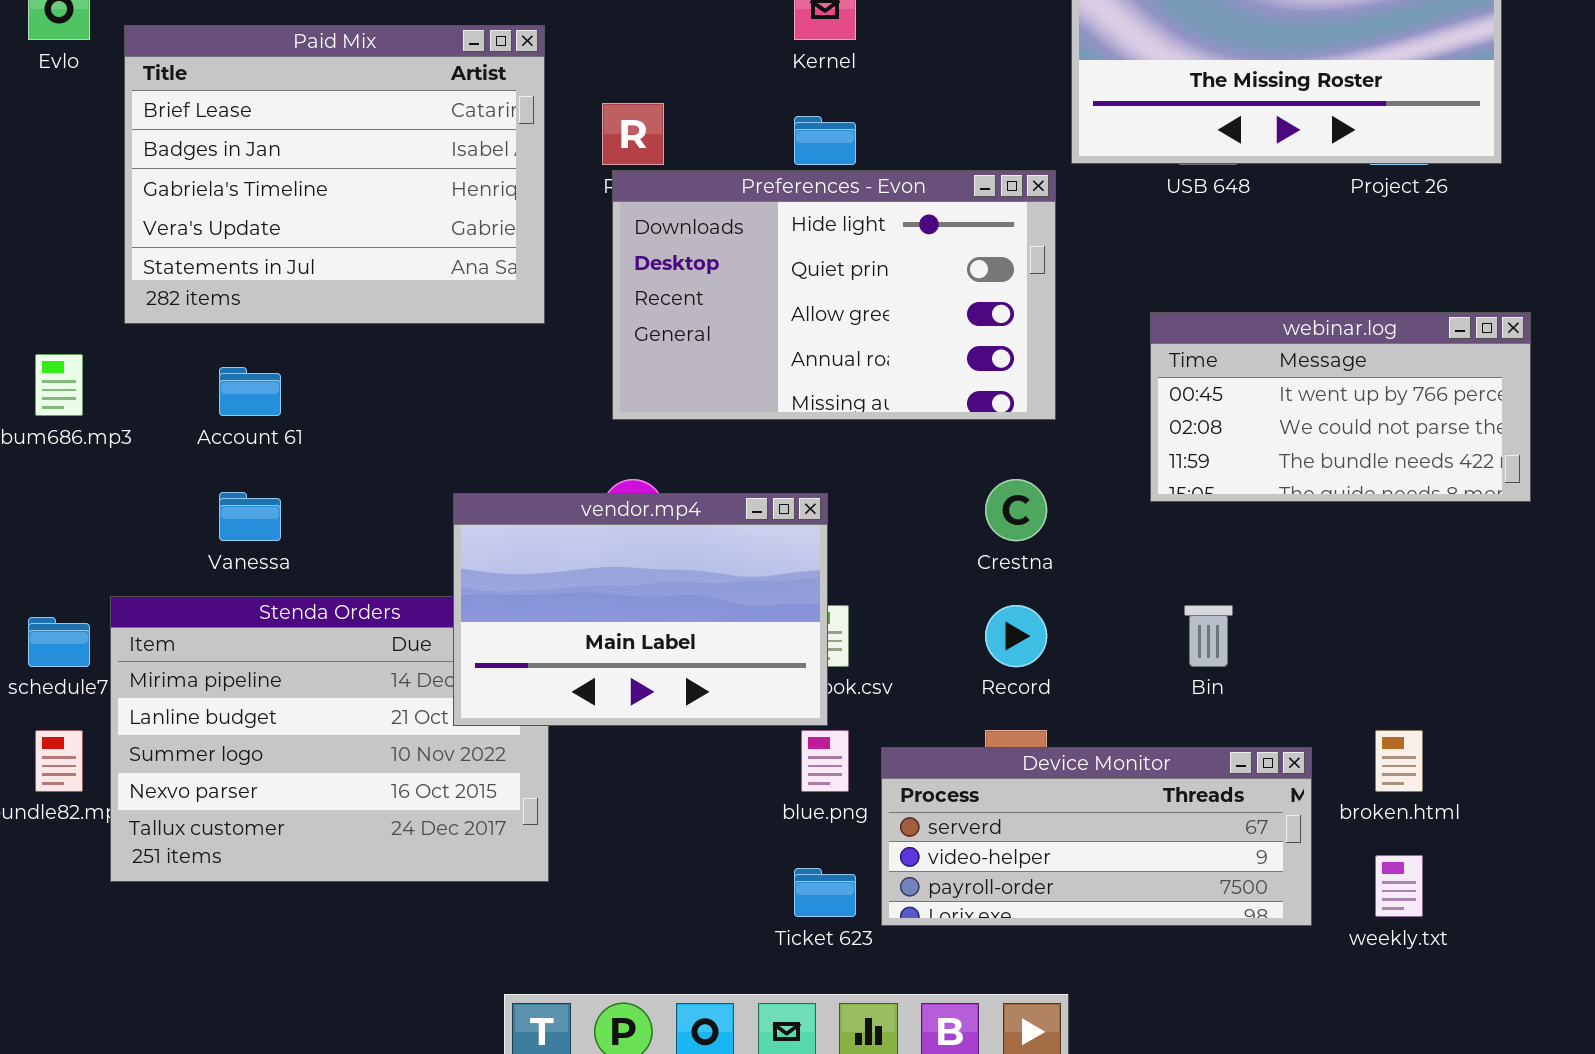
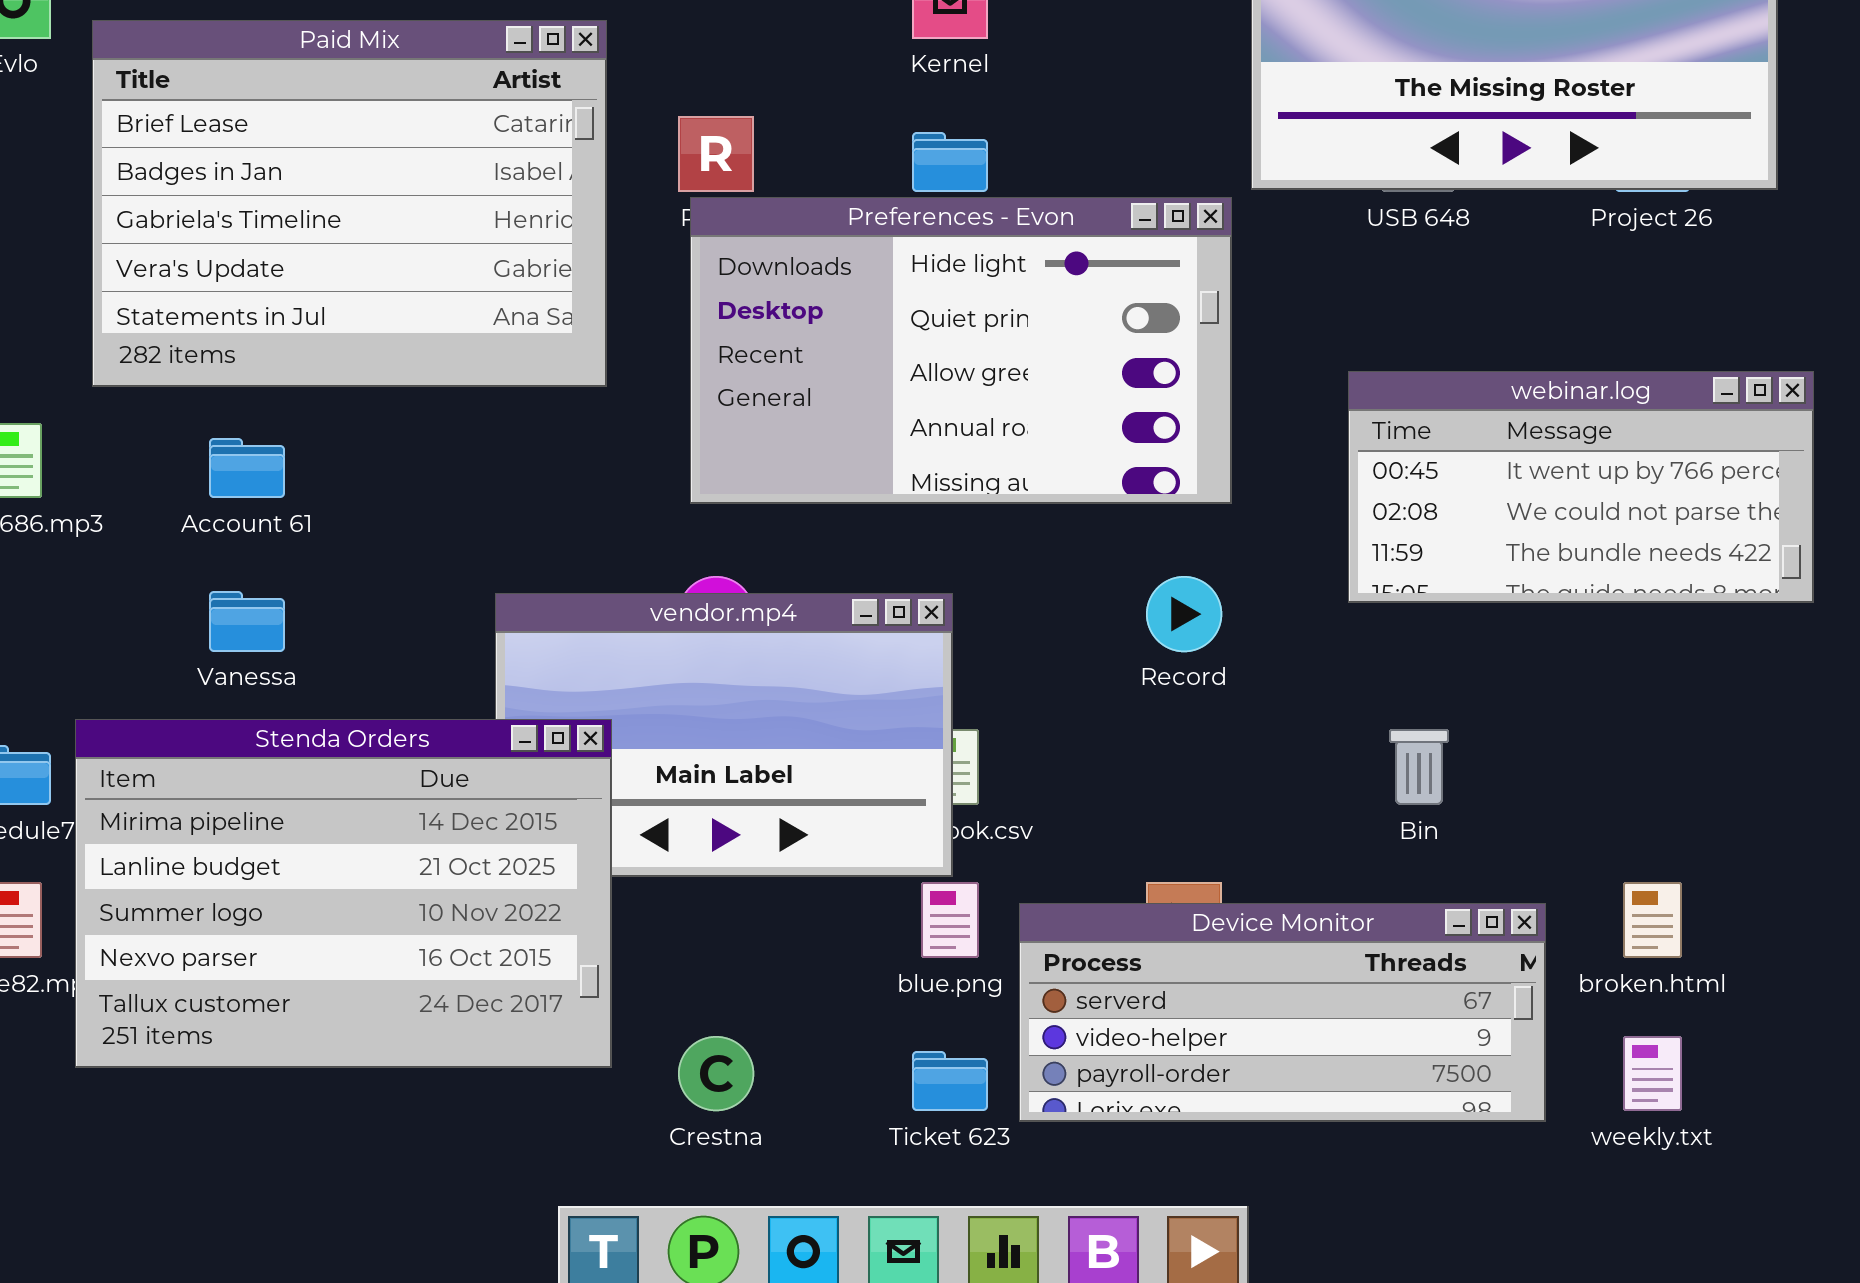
Crestna: [985,479,1047,541] -> [678,1036,754,1111], moved
Stenda Orders: [110,596,549,882] -> [75,719,612,1068], raised
Record: [985,605,1047,667] -> [1146,576,1222,652], moved

